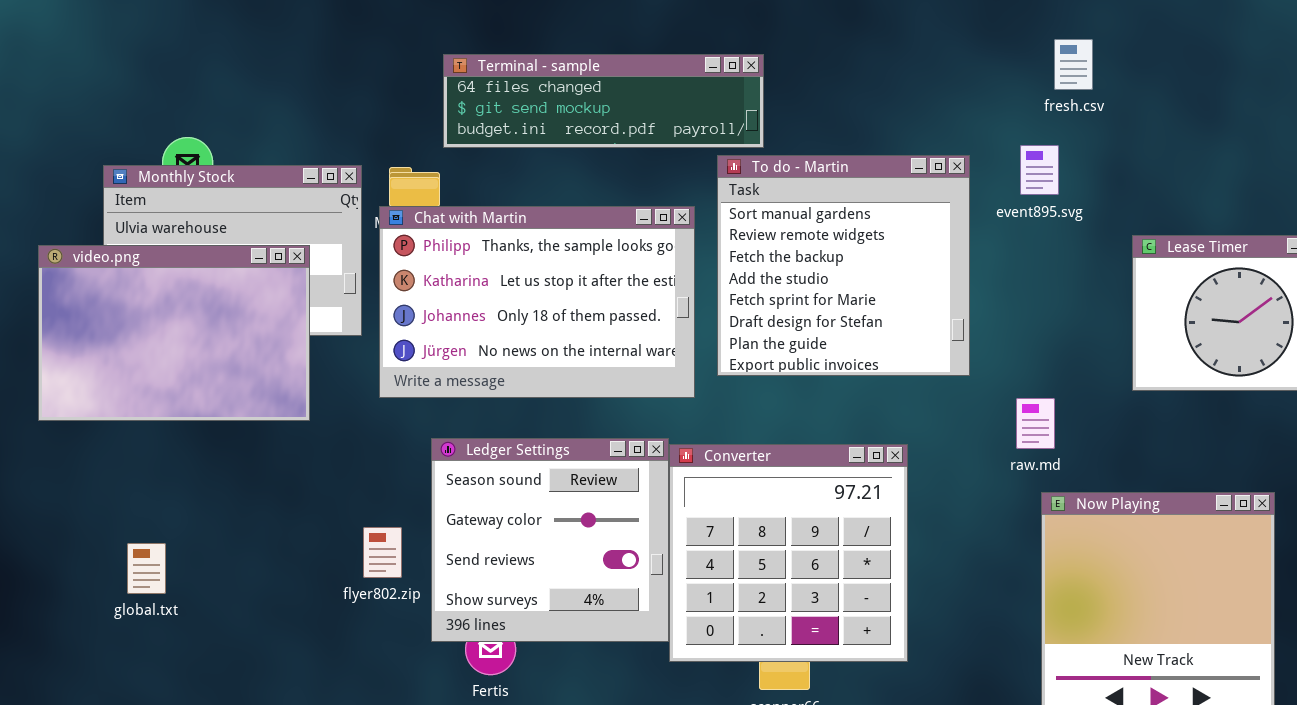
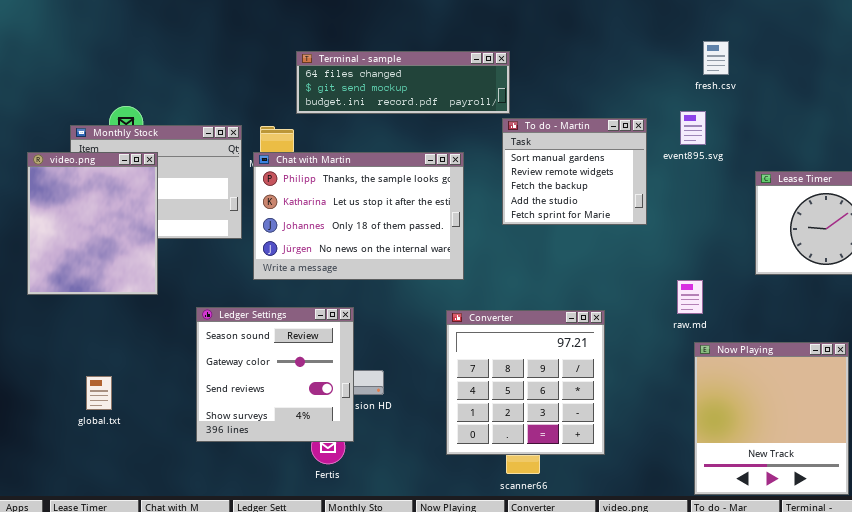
To do - Martin: [717,155,970,376] -> [502,118,647,225], resized
video.png: [38,245,310,421] -> [27,152,158,295], resized
Ledger Settings: [431,438,669,642] -> [196,307,354,442], moved

